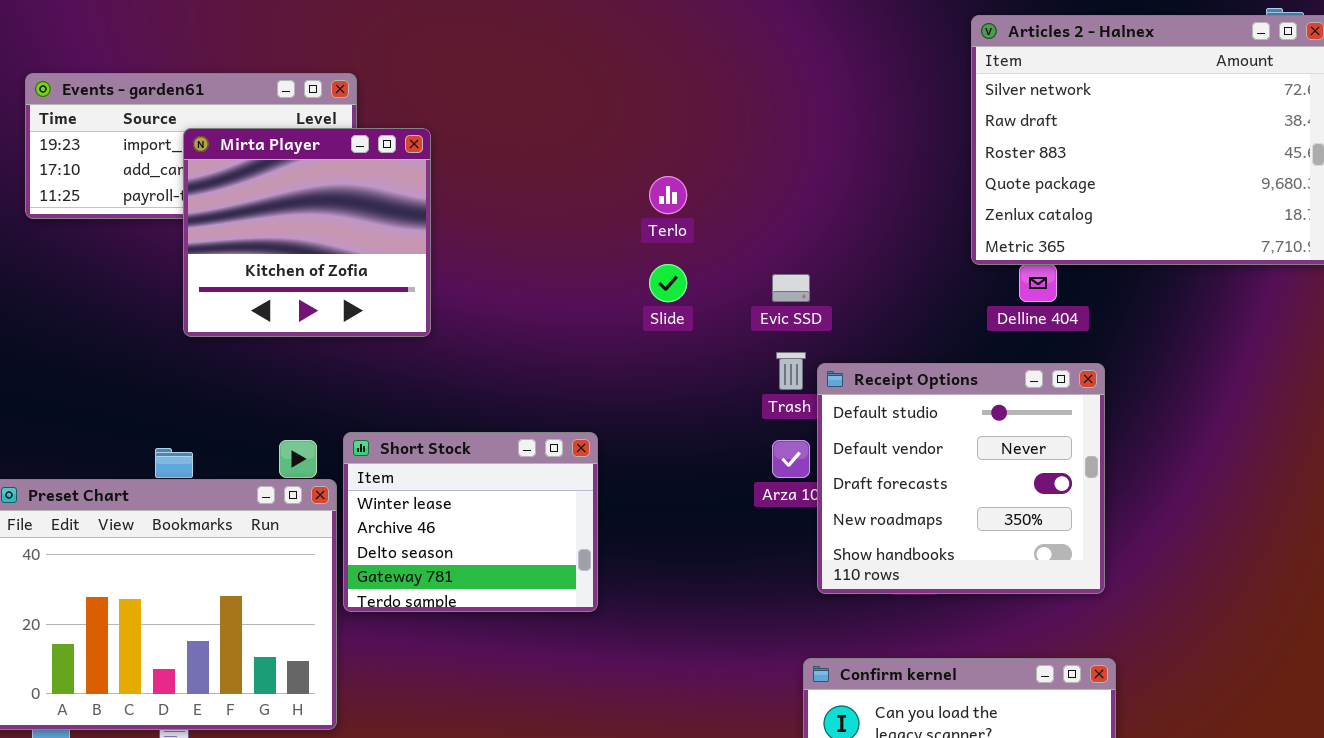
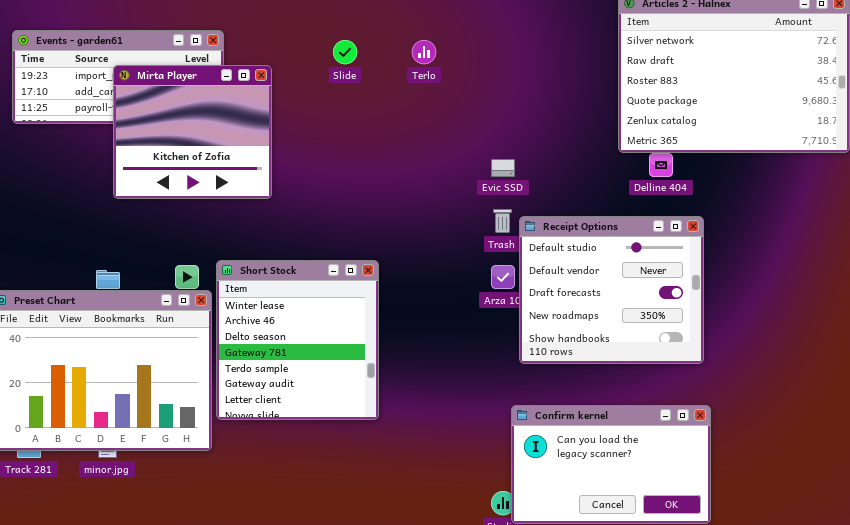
Terlo: [649,176,687,214] -> [412,40,436,64], moved
Slide: [649,264,687,302] -> [333,40,357,64], moved
Short Stock: [343,432,598,612] -> [216,260,379,420], resized

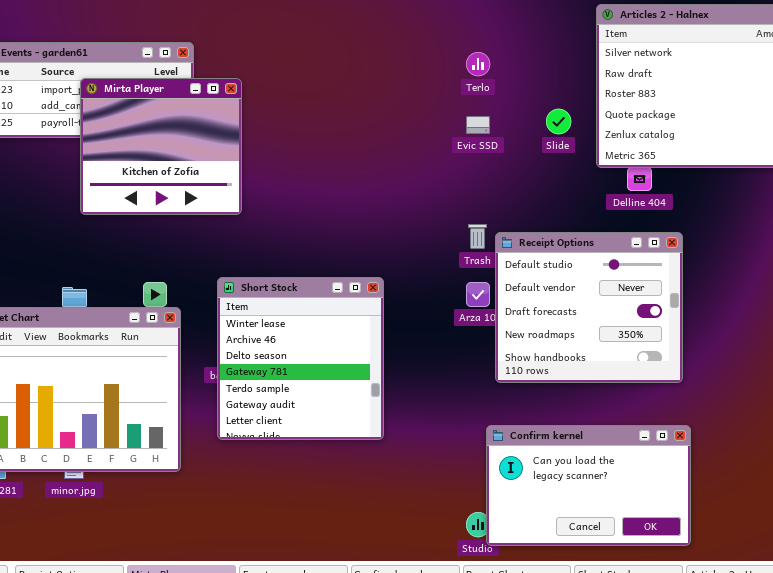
Slide: [333,40,357,64] -> [546,109,571,134], moved
Terlo: [412,40,436,64] -> [466,52,490,76], moved
Evic SSD: [491,159,515,177] -> [466,116,490,134], moved
Short Stock: [216,260,379,420] -> [217,277,384,440], moved

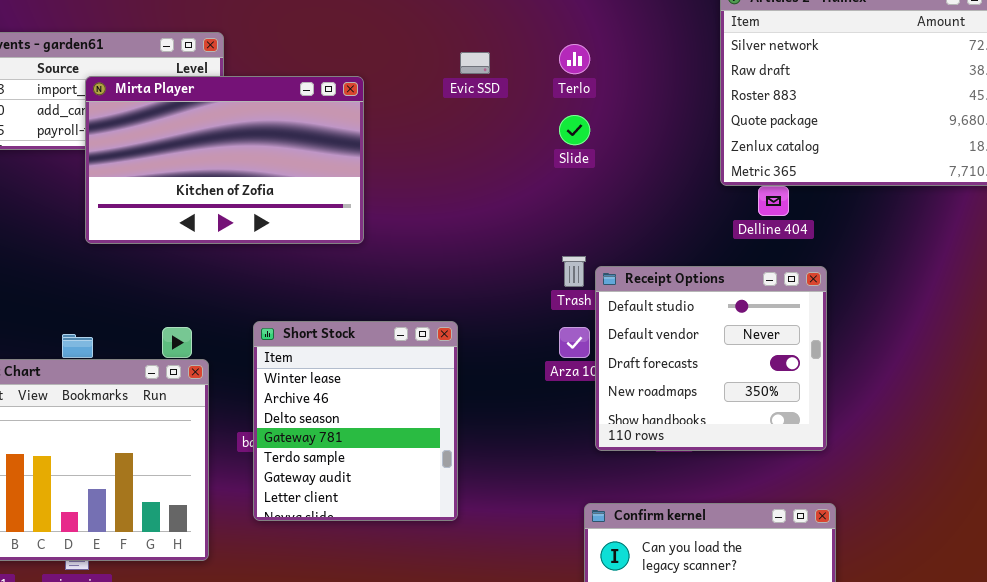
Mirta Player: [80,78,242,215] -> [85,76,364,244], resized
Slide: [546,109,571,134] -> [559,115,590,145], moved
Evic SSD: [466,116,490,134] -> [460,52,490,74], moved

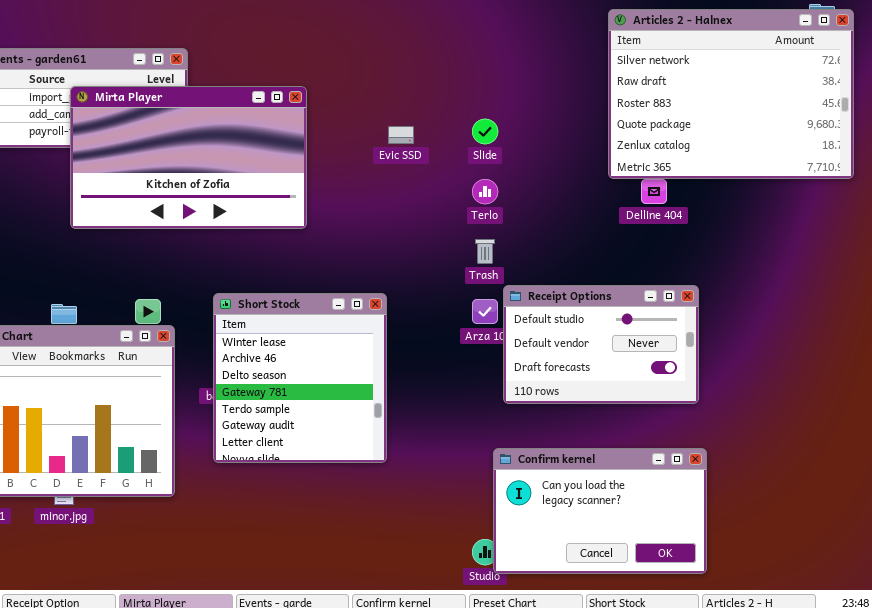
Terlo: [559,44,590,74] -> [472,179,498,204], moved
Evic SSD: [460,52,490,74] -> [388,126,414,144], moved
Receipt Options: [595,266,827,451] -> [503,285,699,404], resized

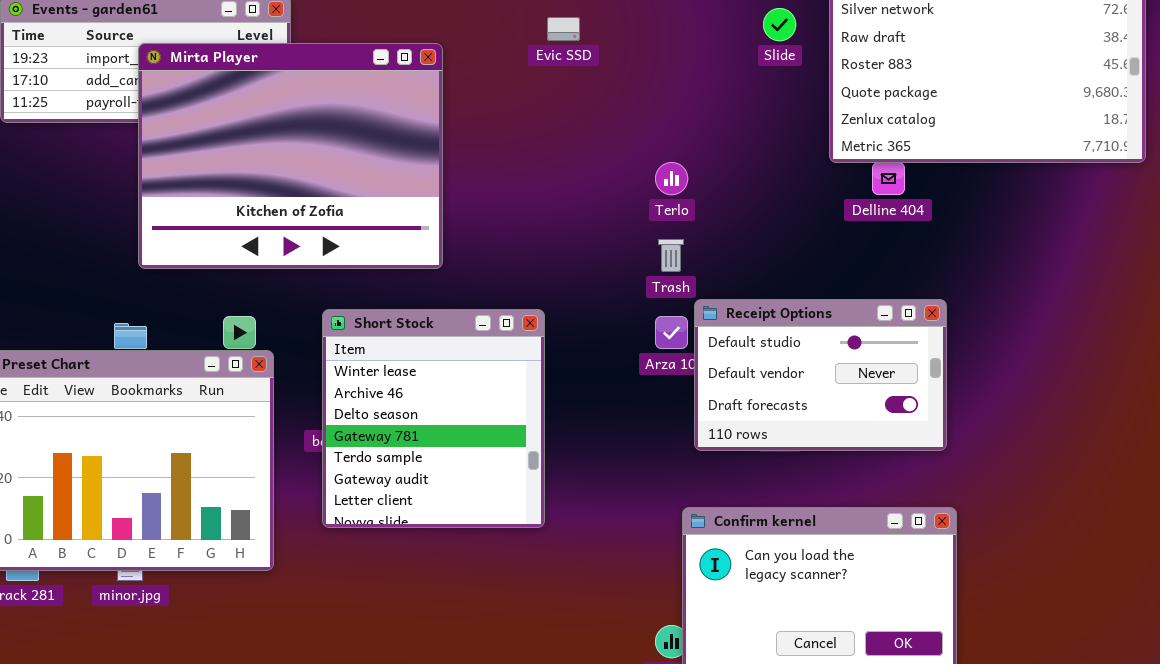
Mirta Player: [70,86,307,229] -> [138,43,443,269], resized
Slide: [472,119,498,144] -> [763,8,796,41], moved
Evic SSD: [388,126,414,144] -> [547,17,580,41], moved

